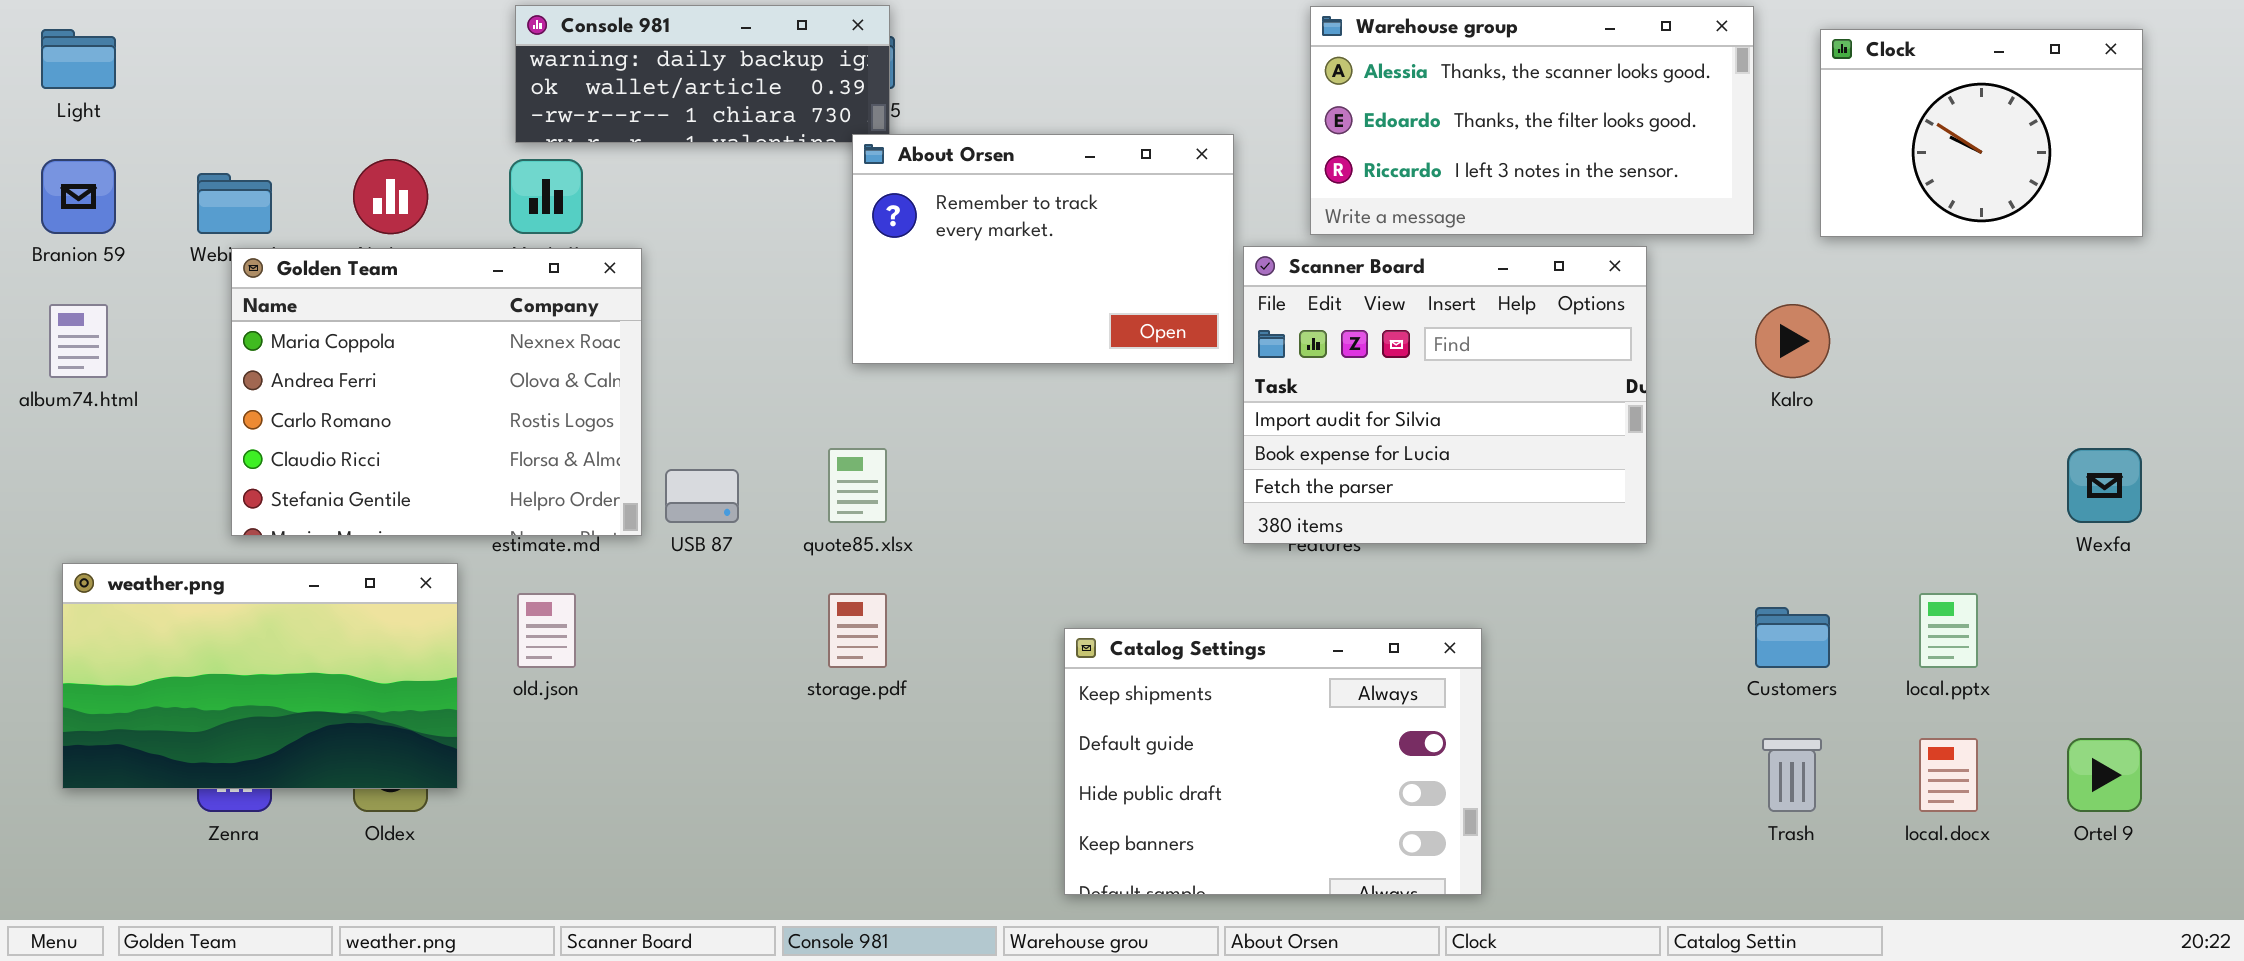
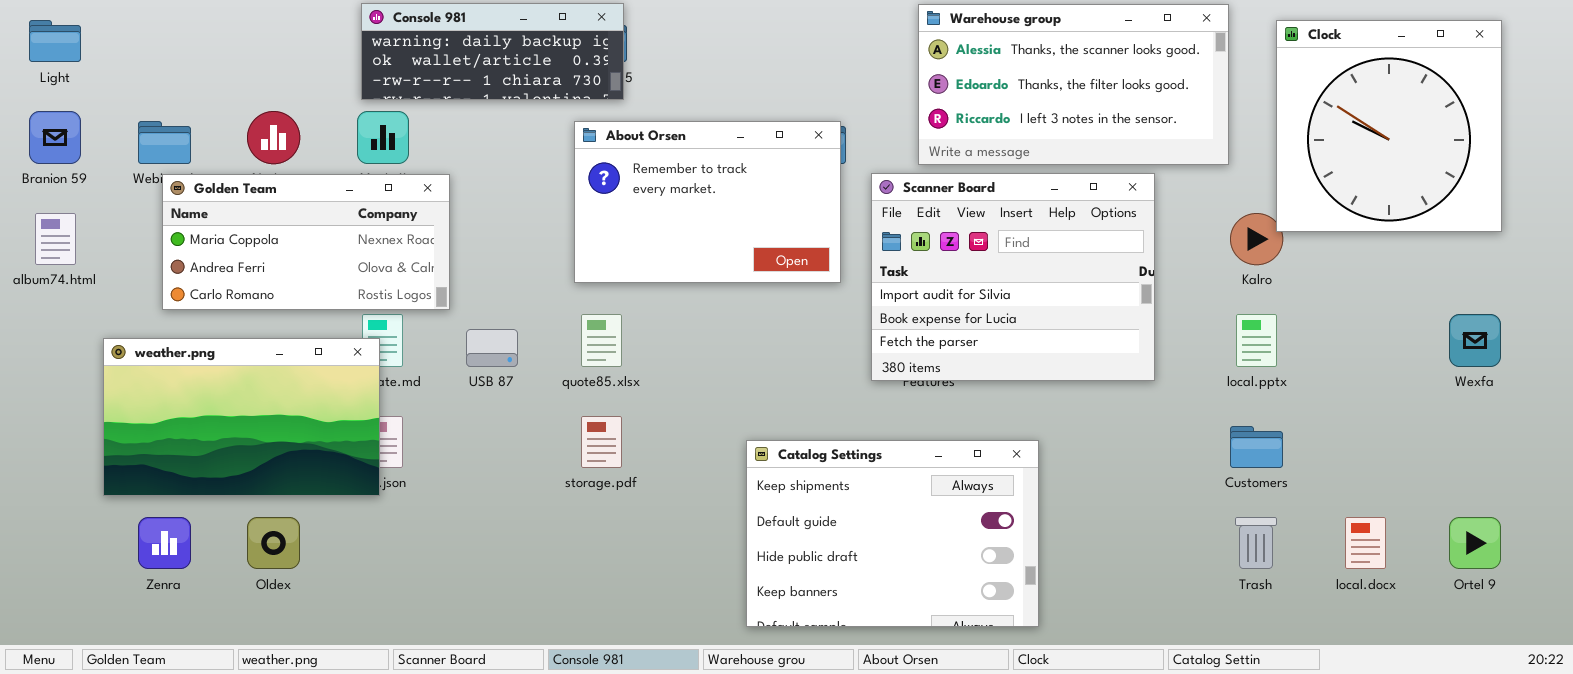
Clock: [1820,29,2143,237] -> [1276,20,1502,232], resized
About Orsen: [852,134,1234,364] -> [574,121,841,283], moved
Golden Team: [231,248,642,536] -> [162,174,450,310], resized
weather.png: [62,563,458,789] -> [103,338,380,496], moved
local.pptx: [1919,593,1978,668] -> [1236,314,1277,367], moved

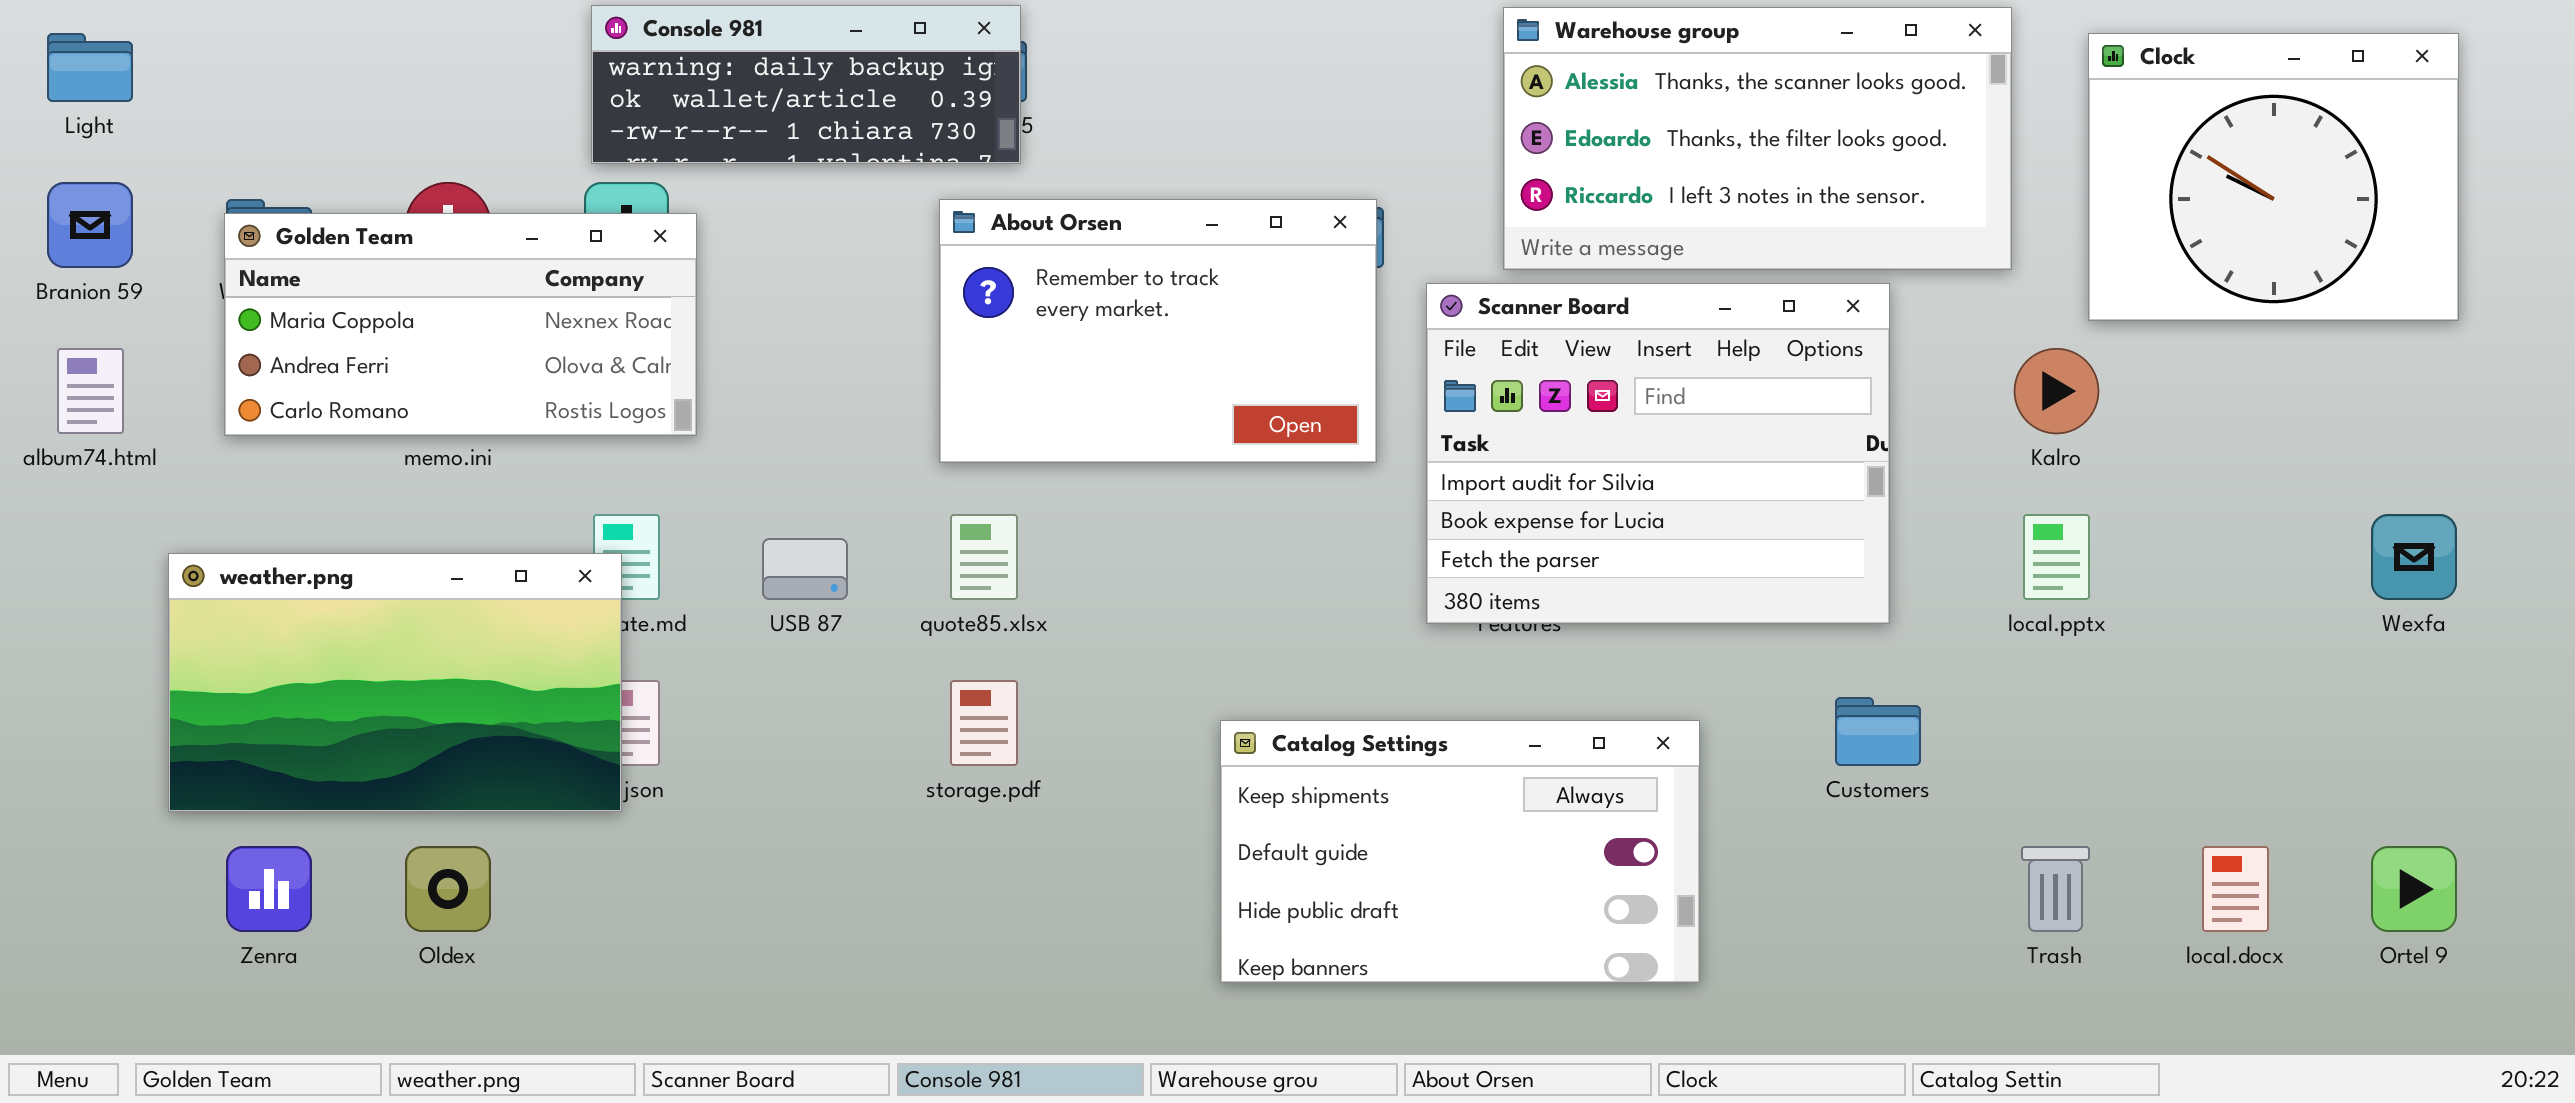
Clock: [1276,20,1502,232] -> [2088,33,2459,321], resized
Golden Team: [162,174,450,310] -> [224,213,697,436], moved
Customers: [1230,426,1283,468] -> [1835,697,1921,766], moved
Catalog Settings: [746,440,1039,627] -> [1220,720,1700,983], resized

